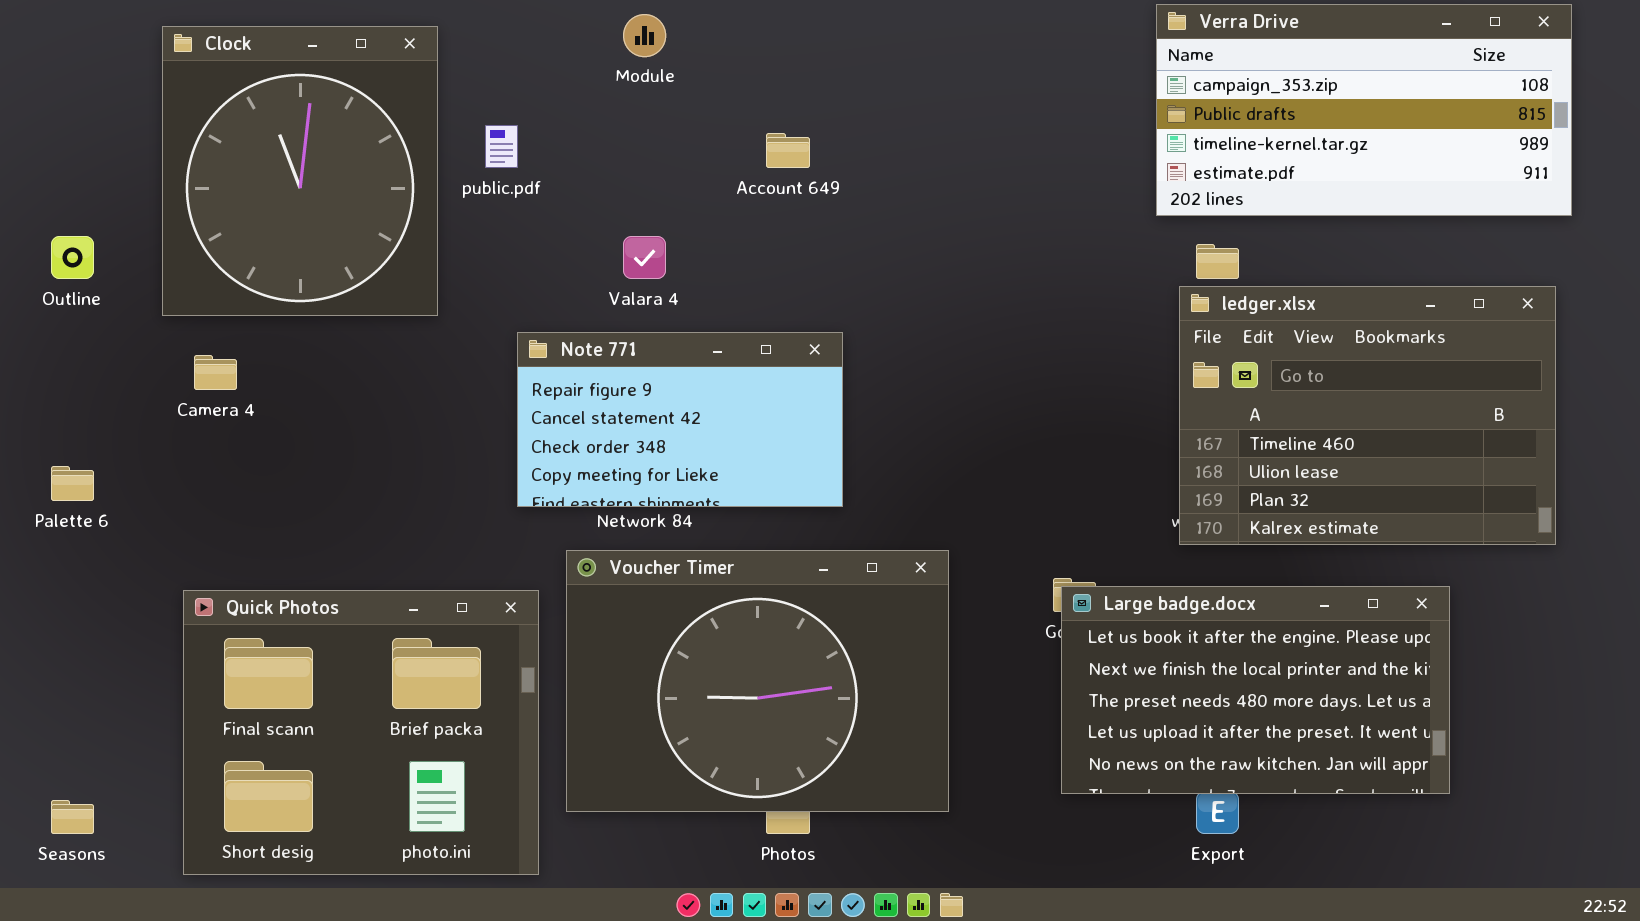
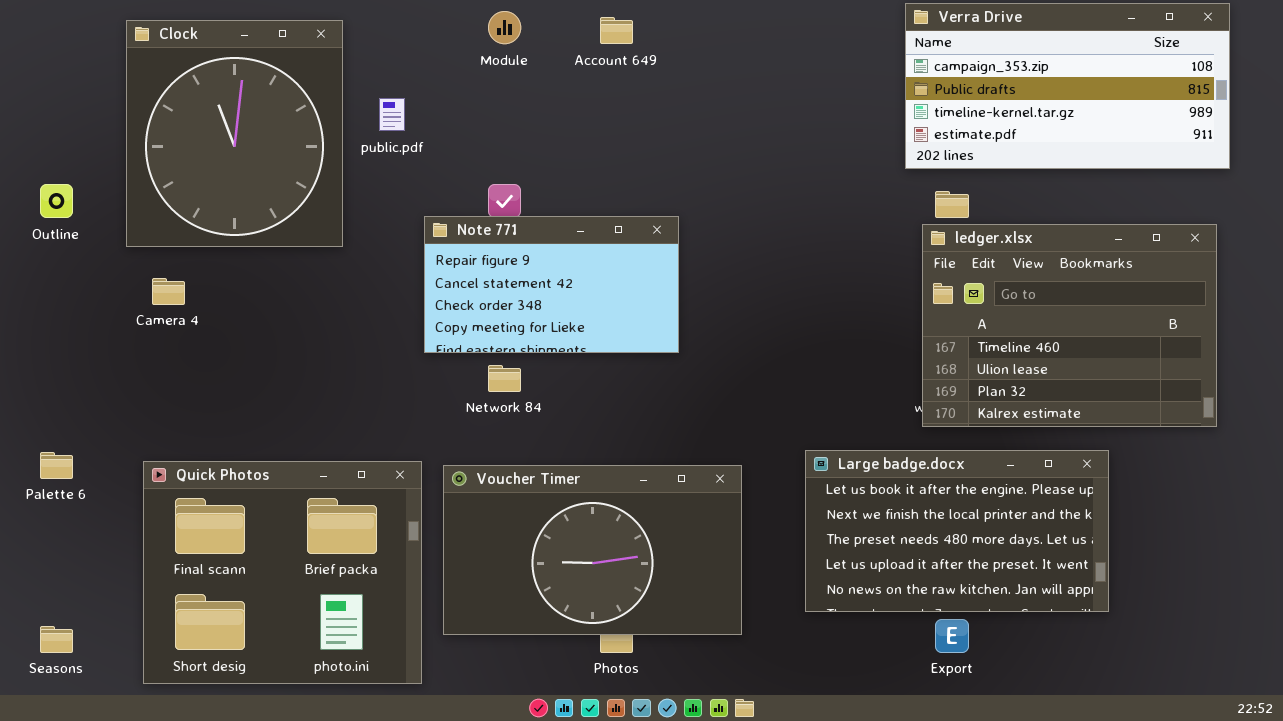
Account 649: [766,133,810,168] -> [600,17,633,44], moved
Note 771: [517,332,843,507] -> [424,216,679,353], moved
Palette 6: [51,466,94,501] -> [40,452,73,479], moved
Voucher Timer: [566,550,949,812] -> [443,465,742,635], resized
Large badge.docx: [1061,586,1450,794] -> [805,450,1109,612], moved

